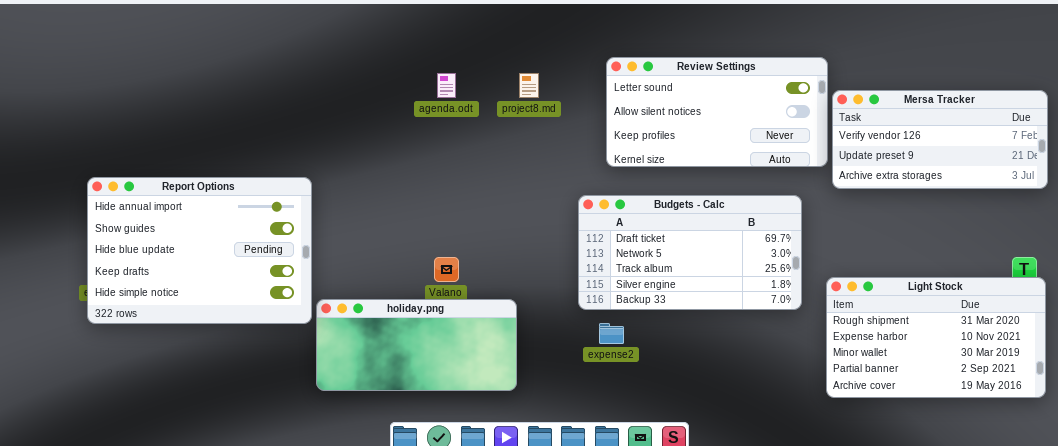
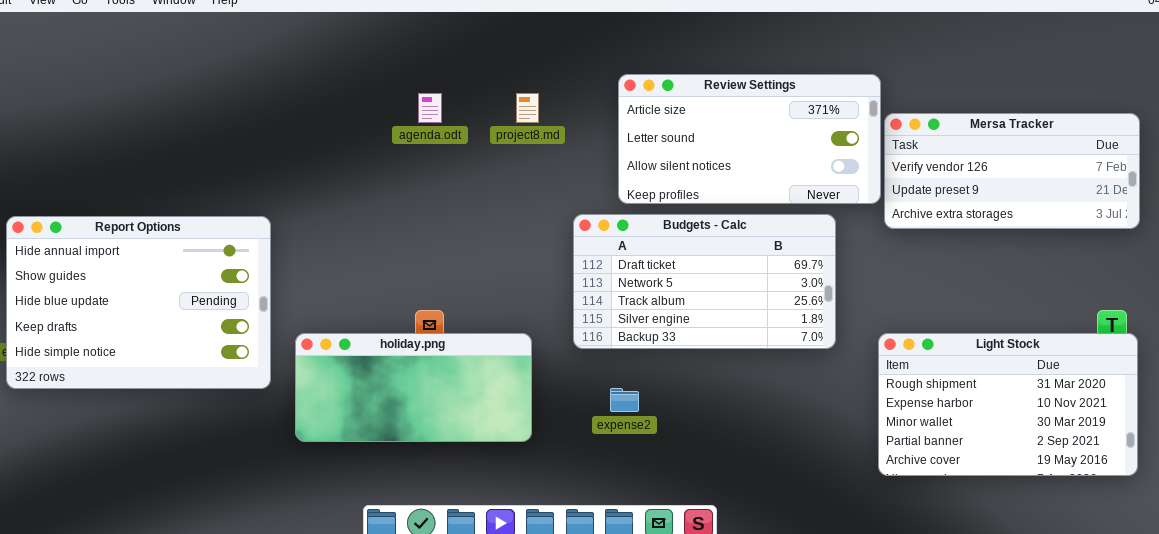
Review Settings: [606,57,828,167] -> [618,74,881,204], scrolled up 1 row
Budgets - Calc: [578,195,802,310] -> [573,214,836,349], moved
holiday.png: [316,299,517,391] -> [295,333,532,442], moved

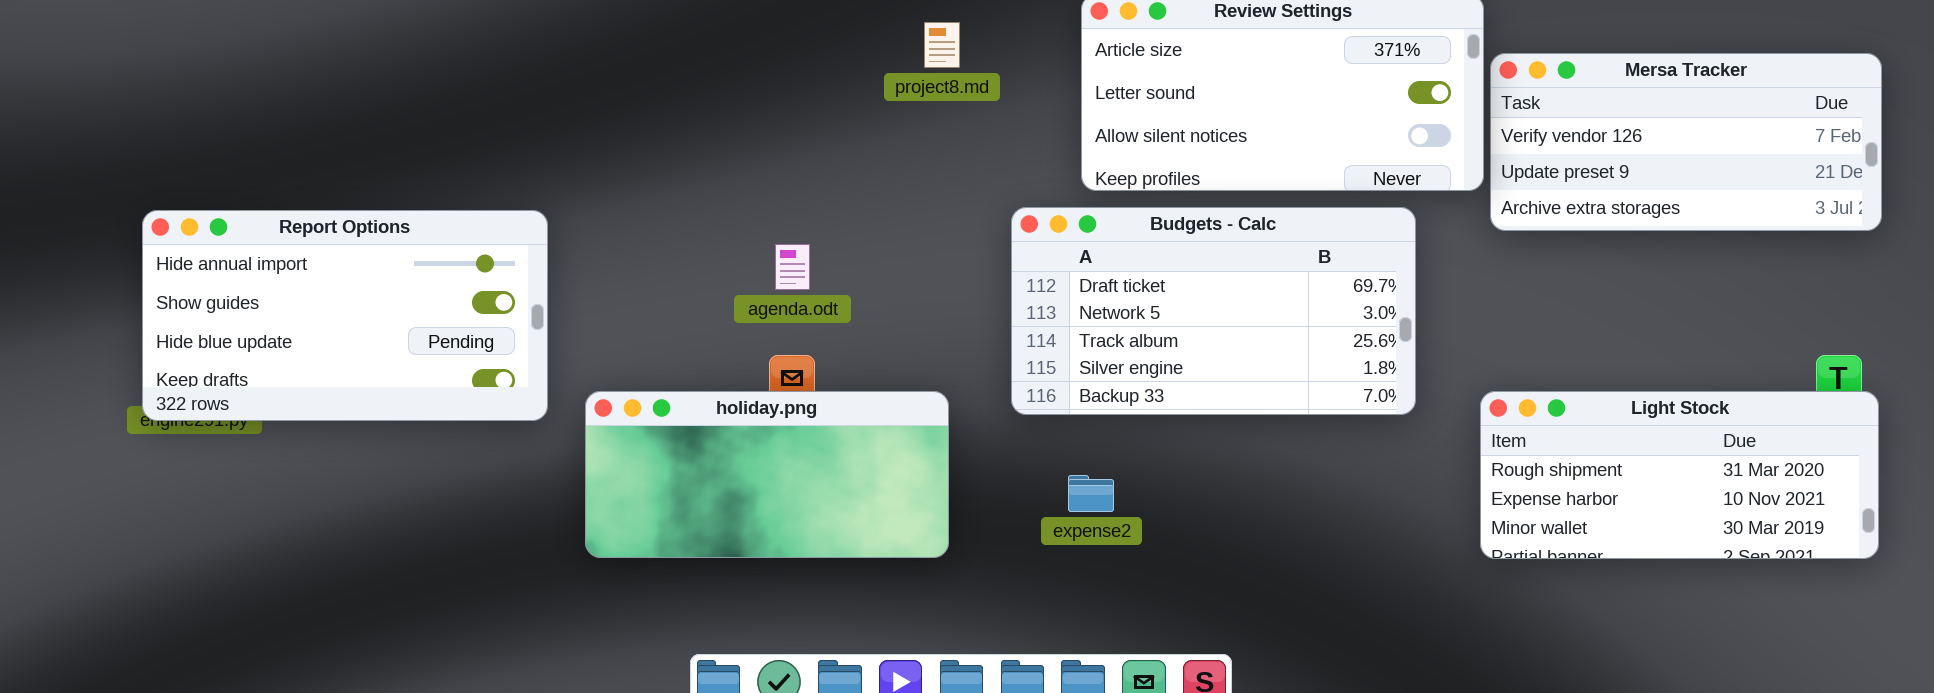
agenda.odt: [418,93,442,123] -> [775,244,810,290], moved
Report Options: [6,216,271,389] -> [142,210,548,421], resized
Light Stock: [878,333,1138,476] -> [1480,391,1879,559], resized

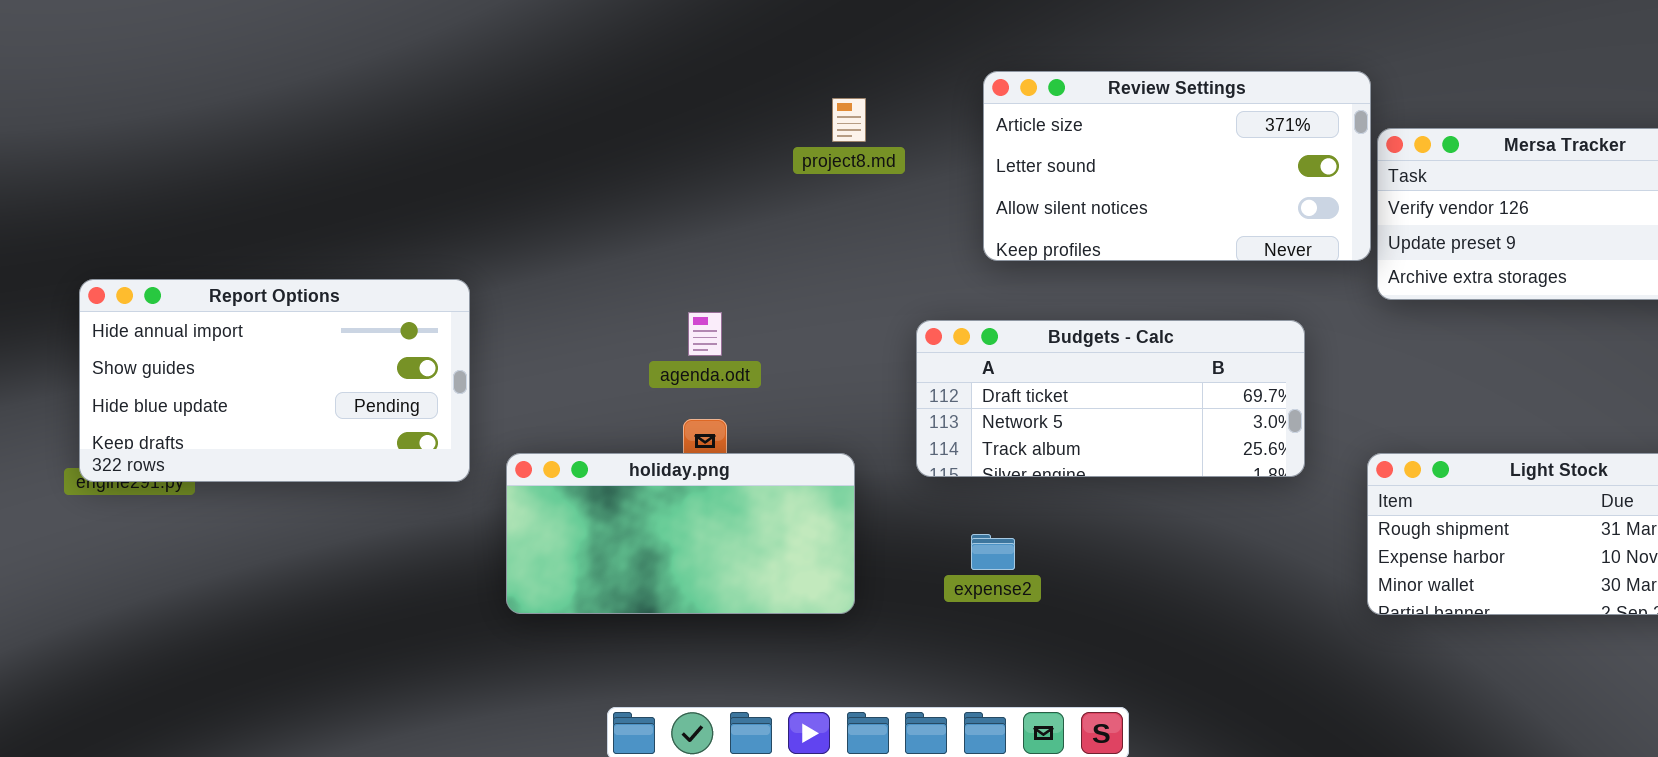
Budgets - Calc: [1011,207,1416,415] -> [916,320,1305,477], resized

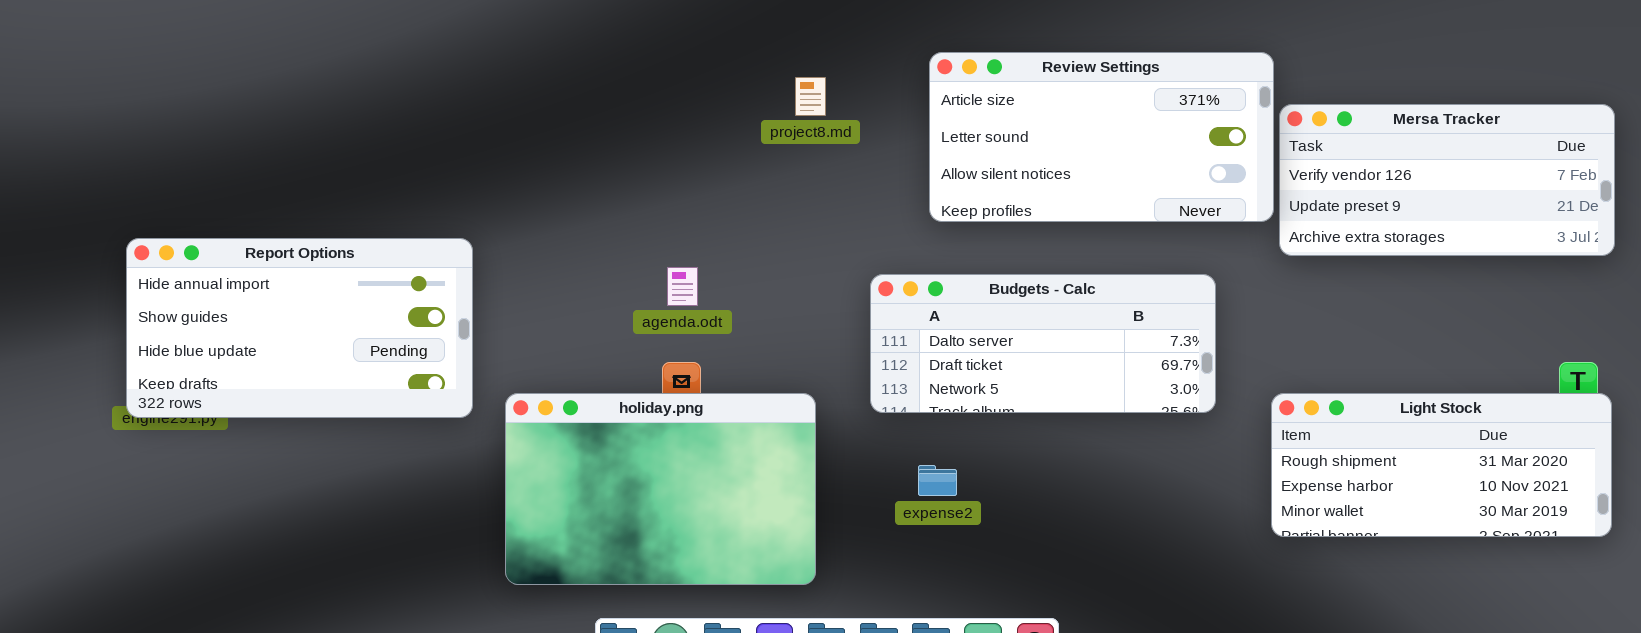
Budgets - Calc: [916,320,1305,477] -> [870,274,1216,413], scrolled up 1 row
holiday.png: [506,453,855,614] -> [505,393,816,585], resized

